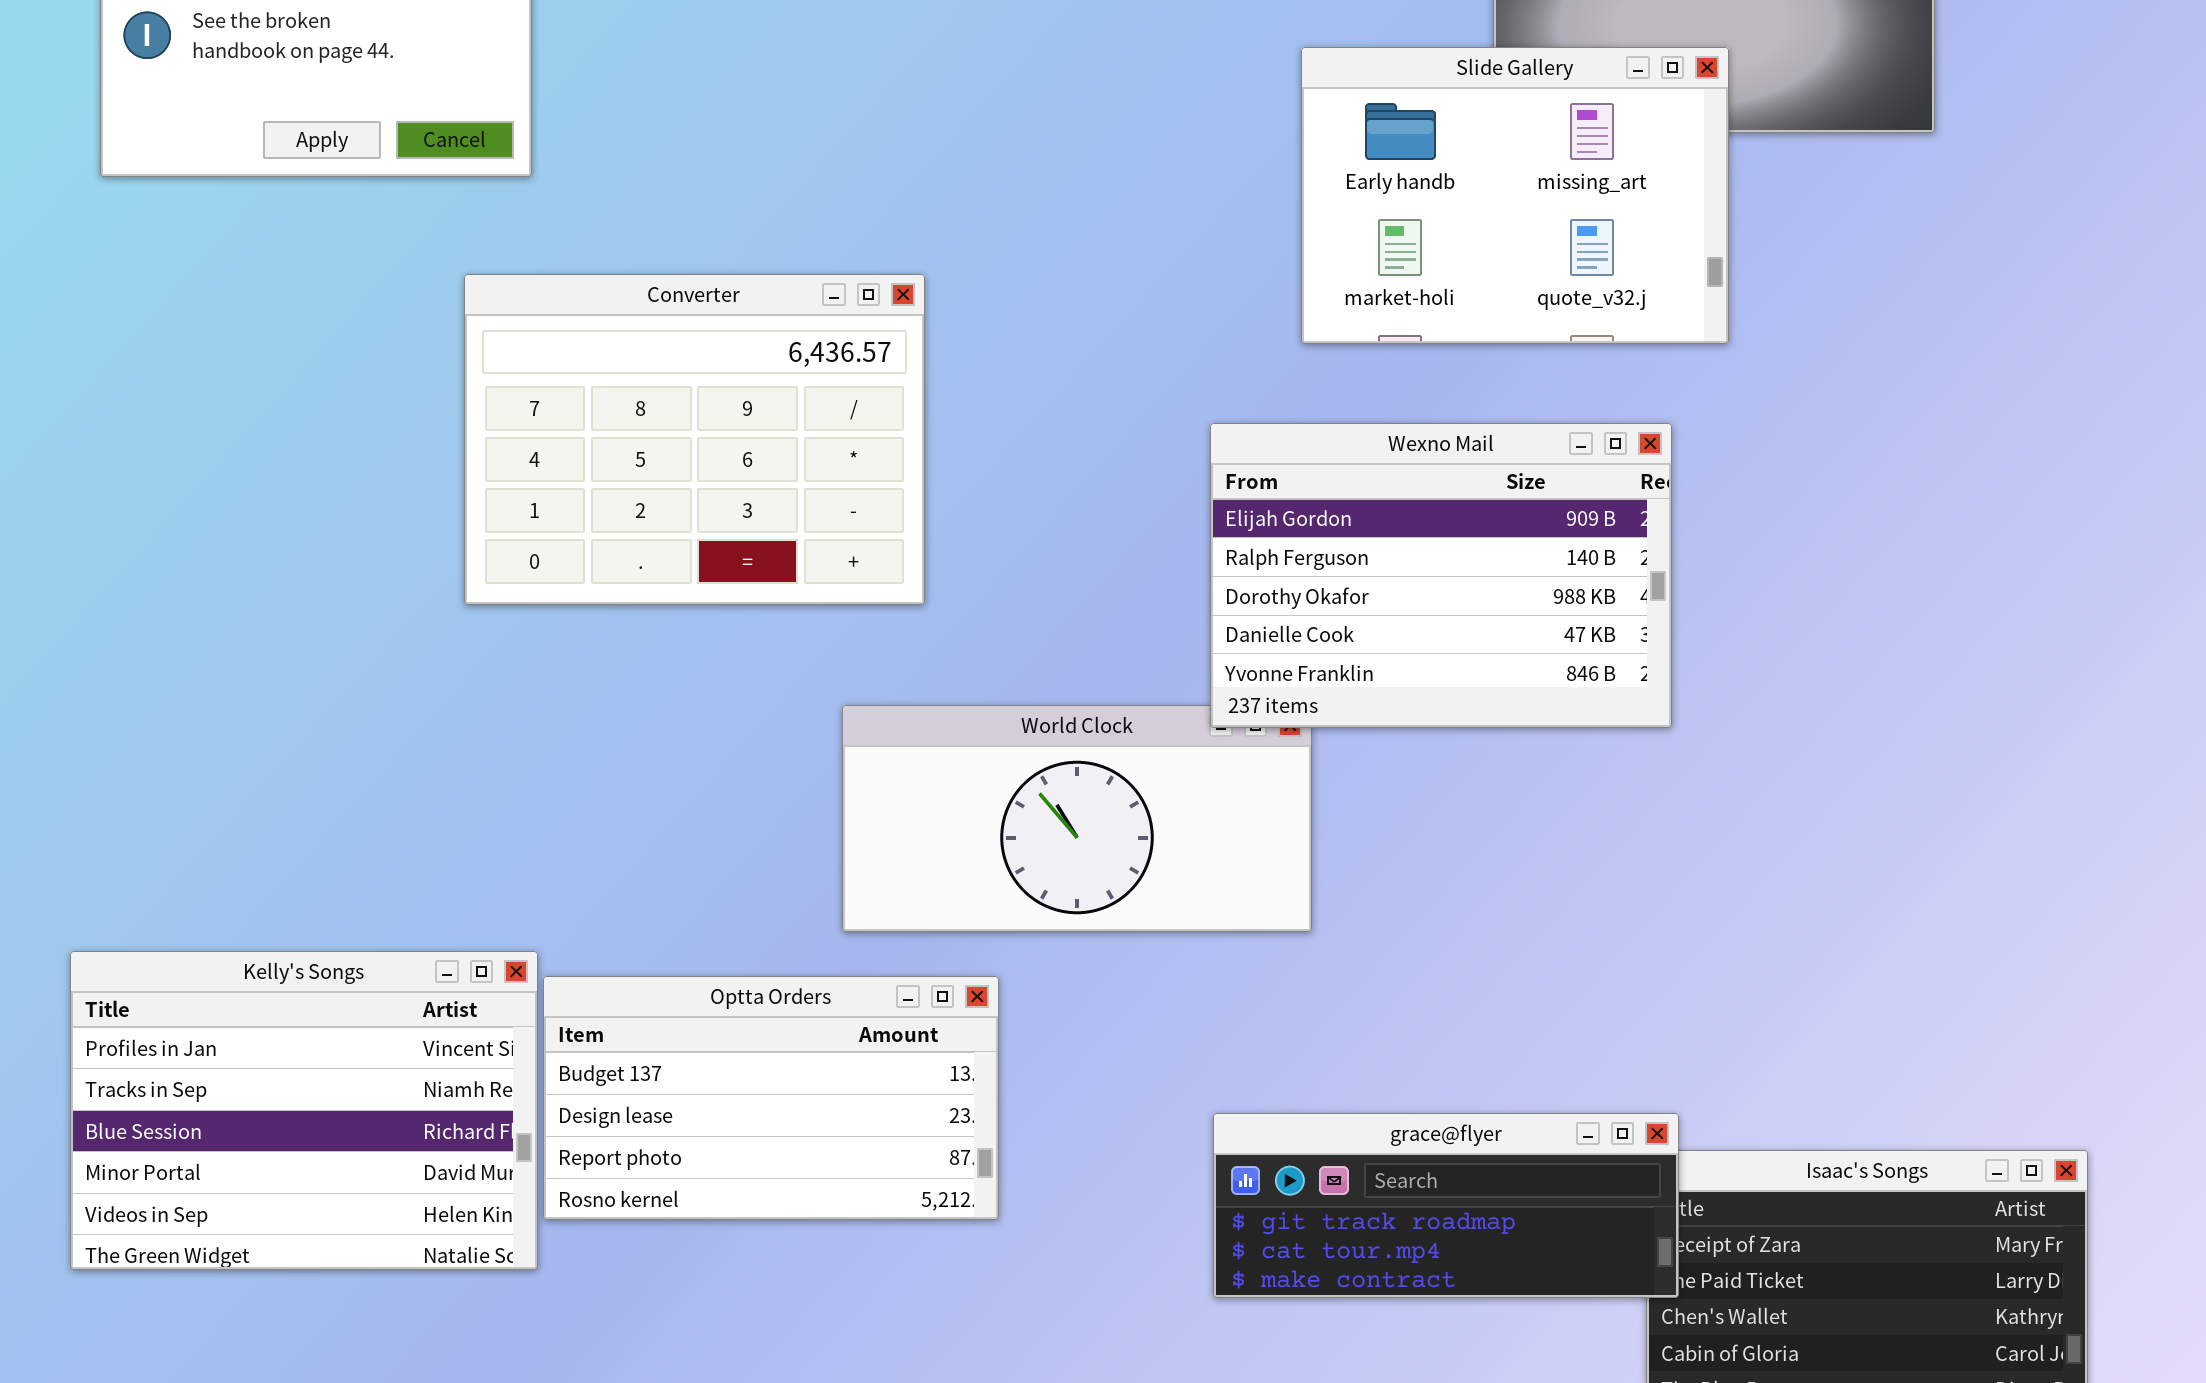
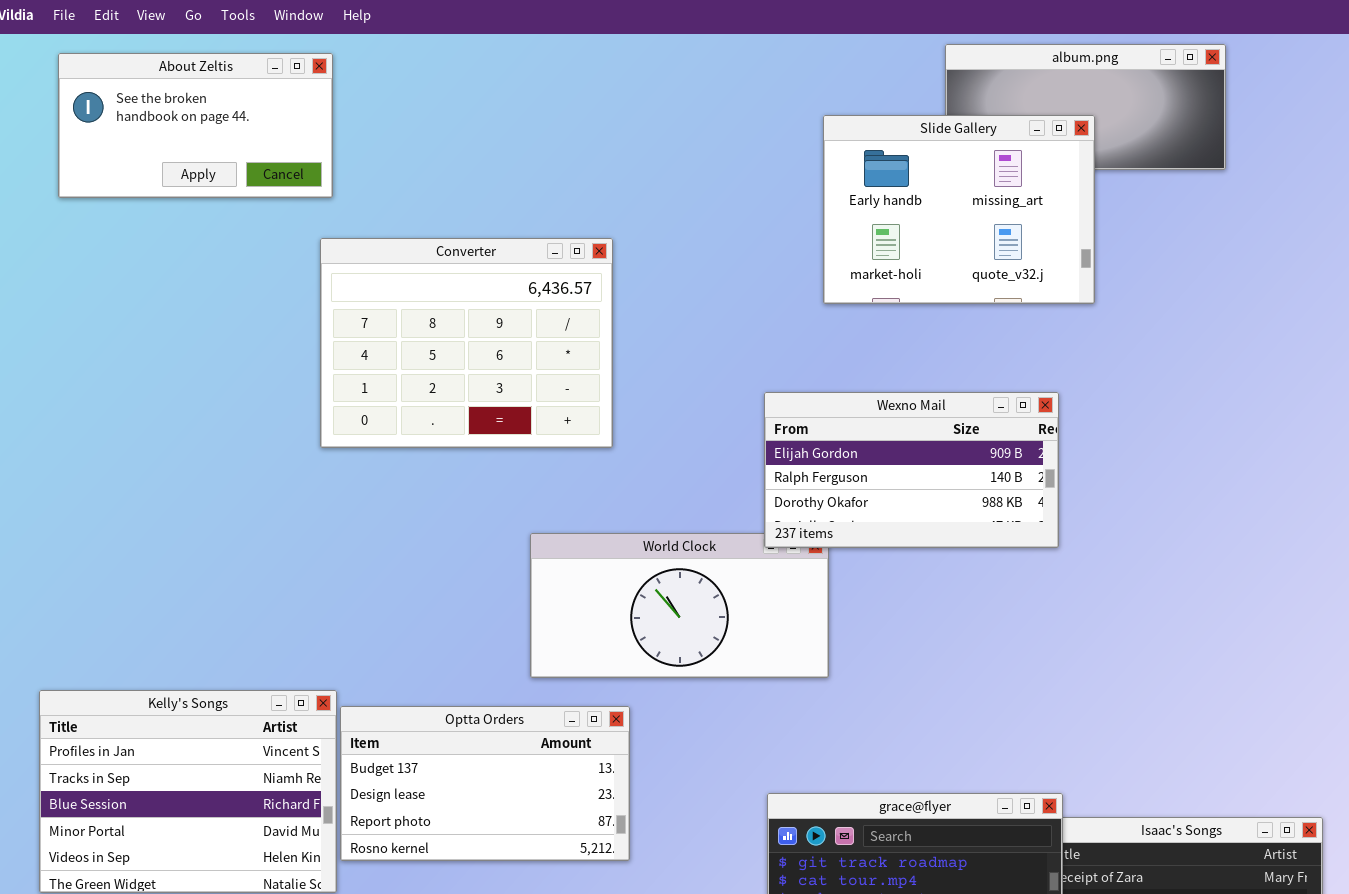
Converter: [464,274,925,605] -> [320,238,613,448], moved
Wexno Mail: [1210,423,1672,728] -> [764,392,1059,548], resized

